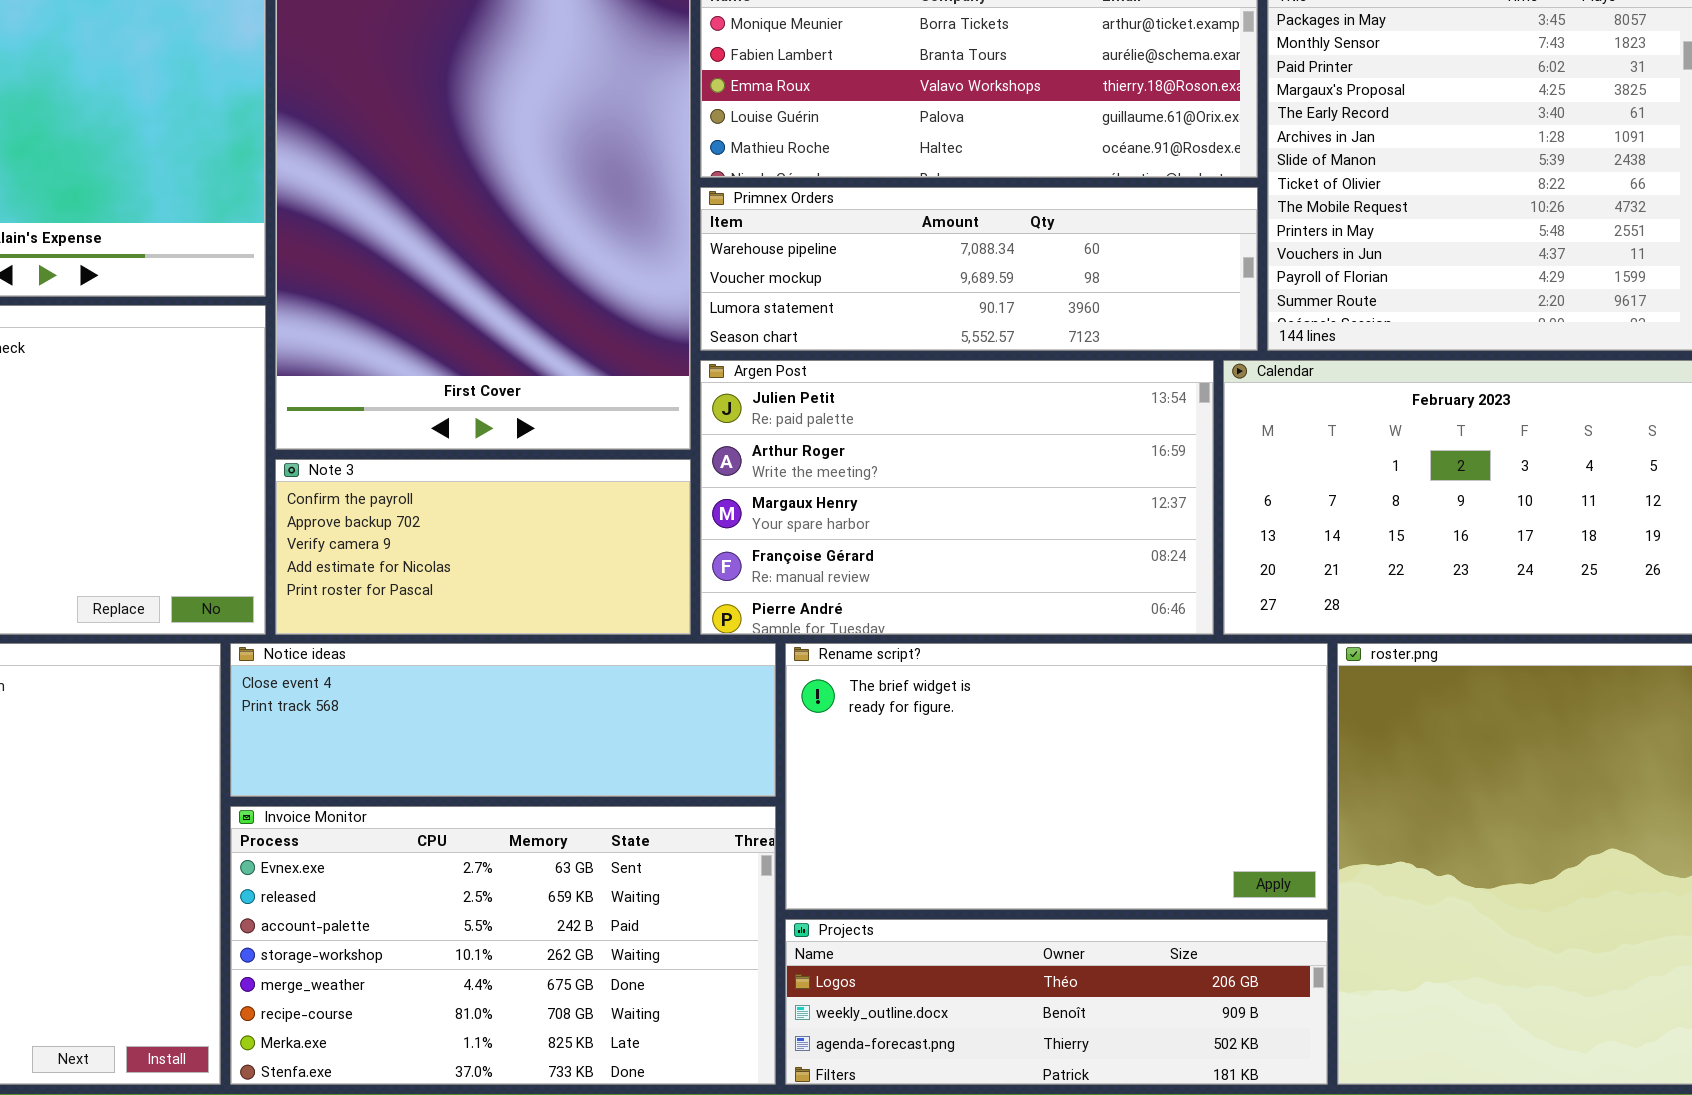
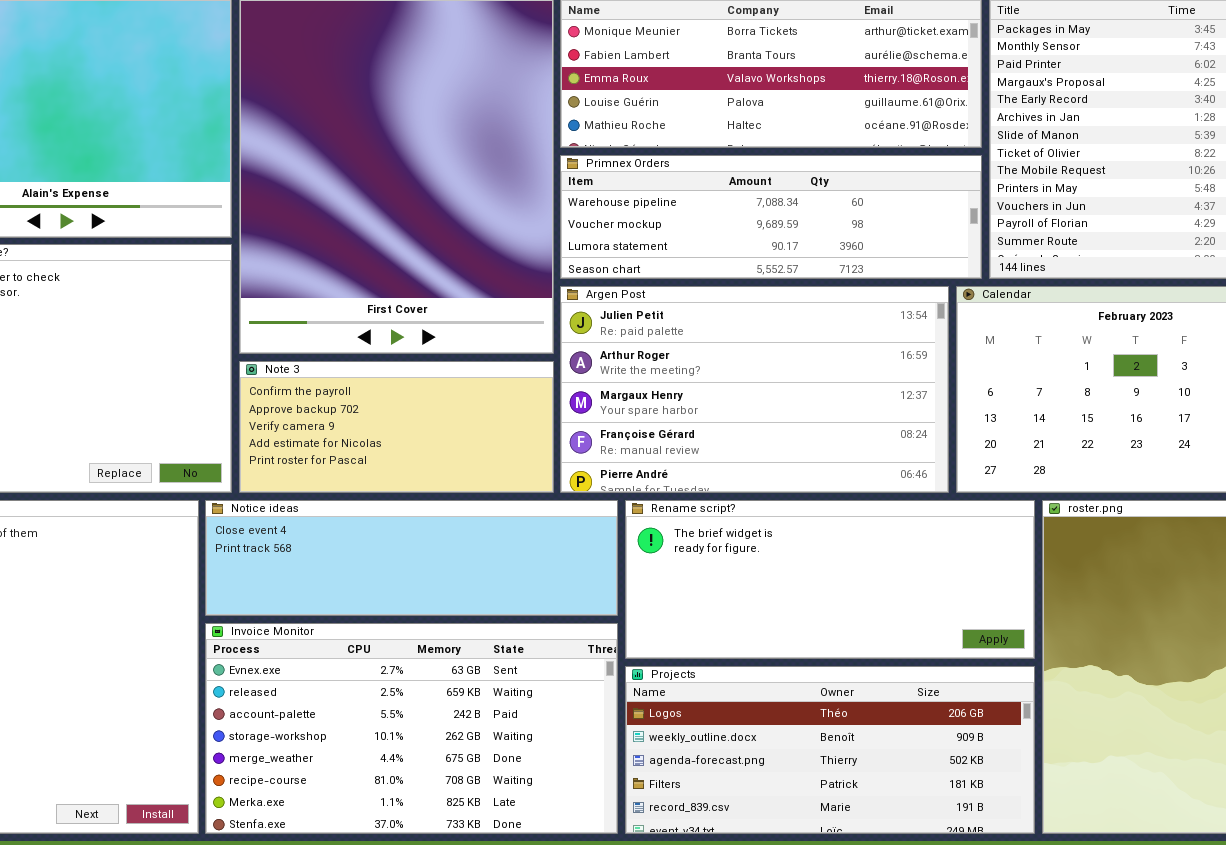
Rename script?: [785,643,1328,910] -> [625,500,1035,659], resized
Projects: [785,919,1328,1085] -> [625,666,1035,834], resized

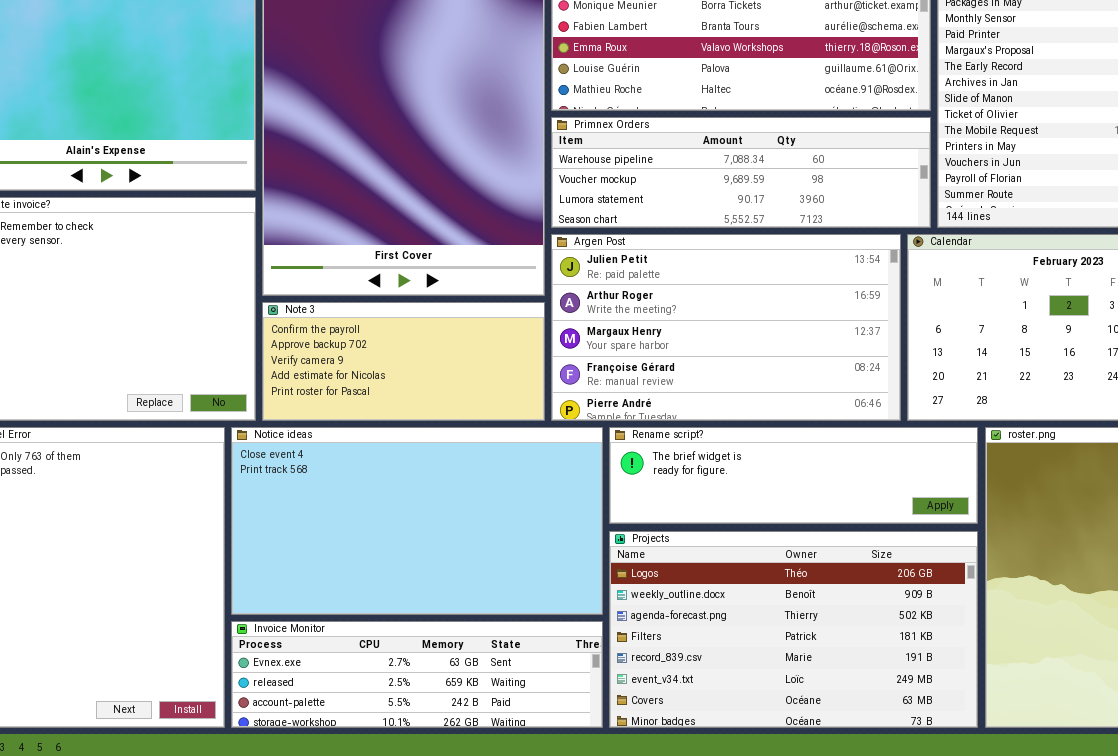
Notice ideas: [205,500,618,616] -> [231,427,603,615], resized
Rename script?: [625,500,1035,659] -> [609,427,978,524], resized
Invoice Monitor: [205,623,618,834] -> [231,621,603,728], resized
Projects: [625,666,1035,834] -> [609,531,978,728], resized

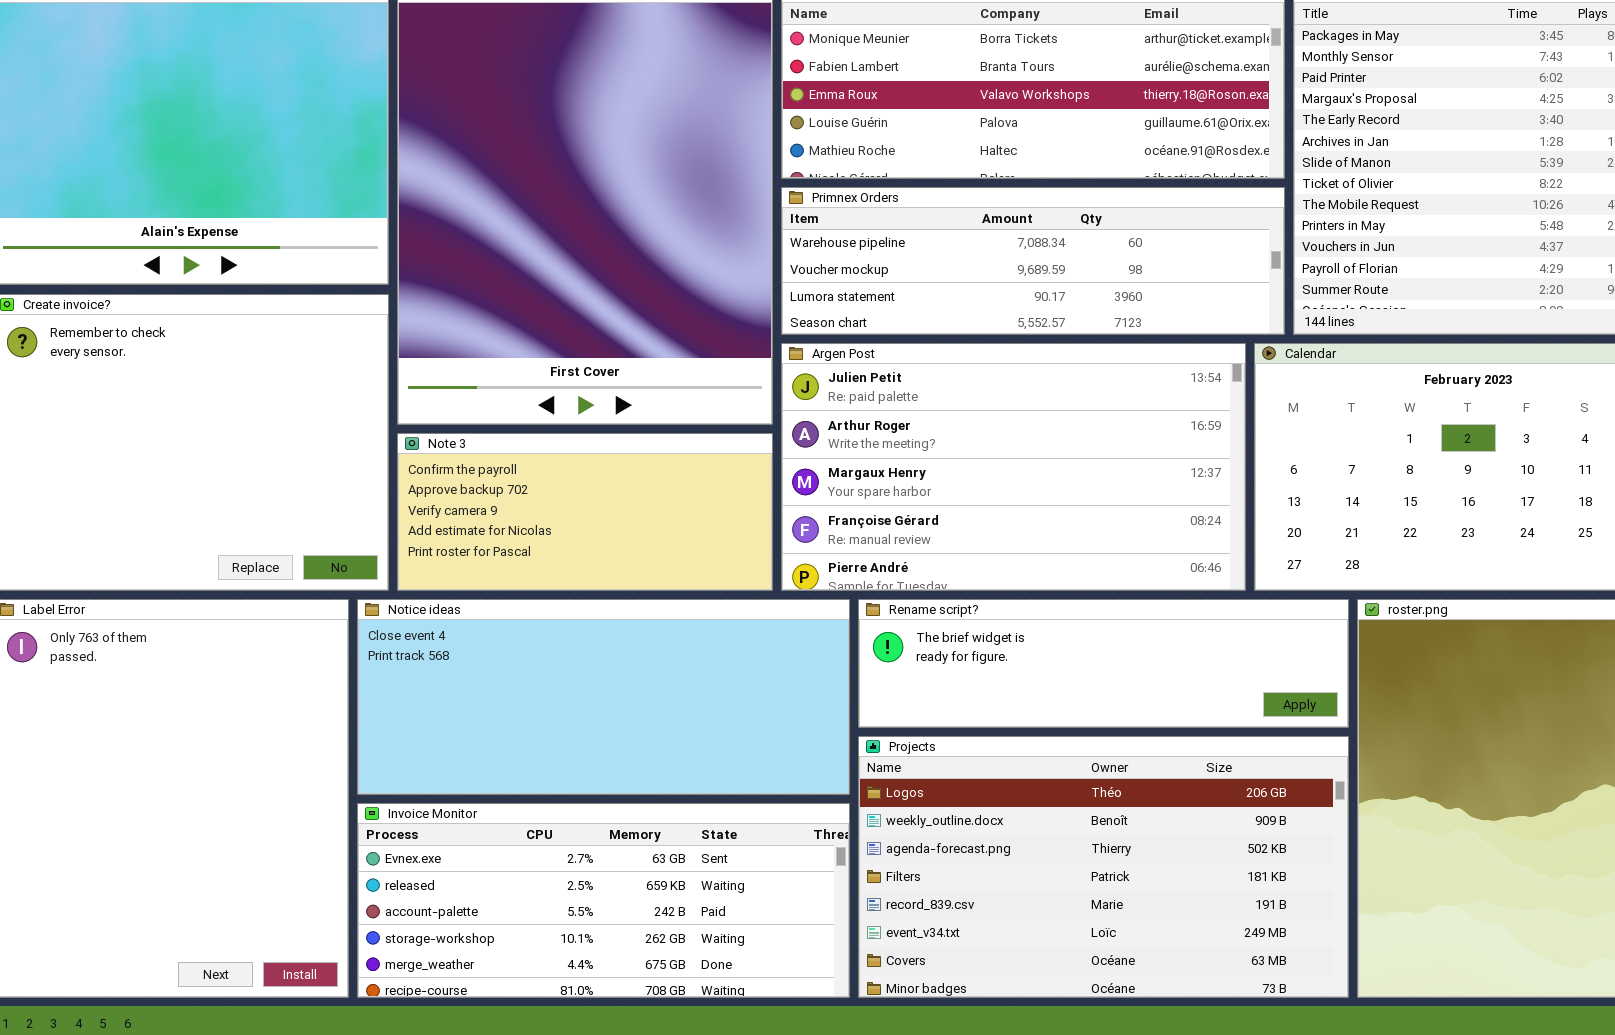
Notice ideas: [231,427,603,615] -> [357,599,850,795], resized
Invoice Monitor: [231,621,603,728] -> [357,803,850,998], resized

